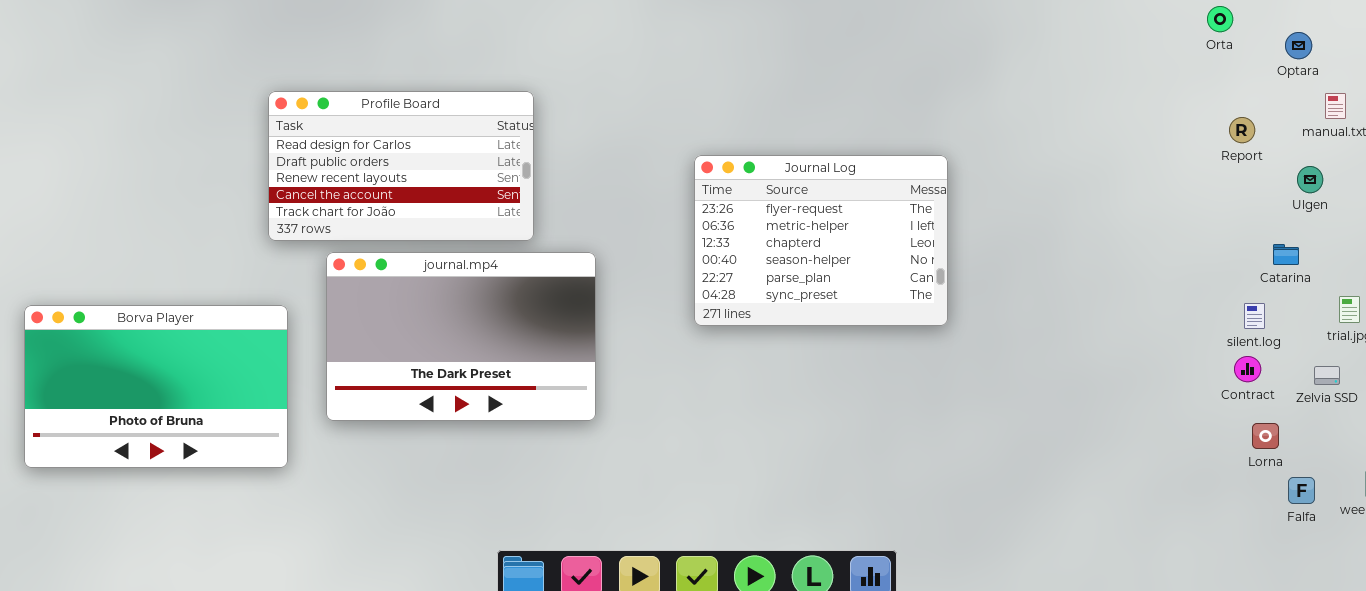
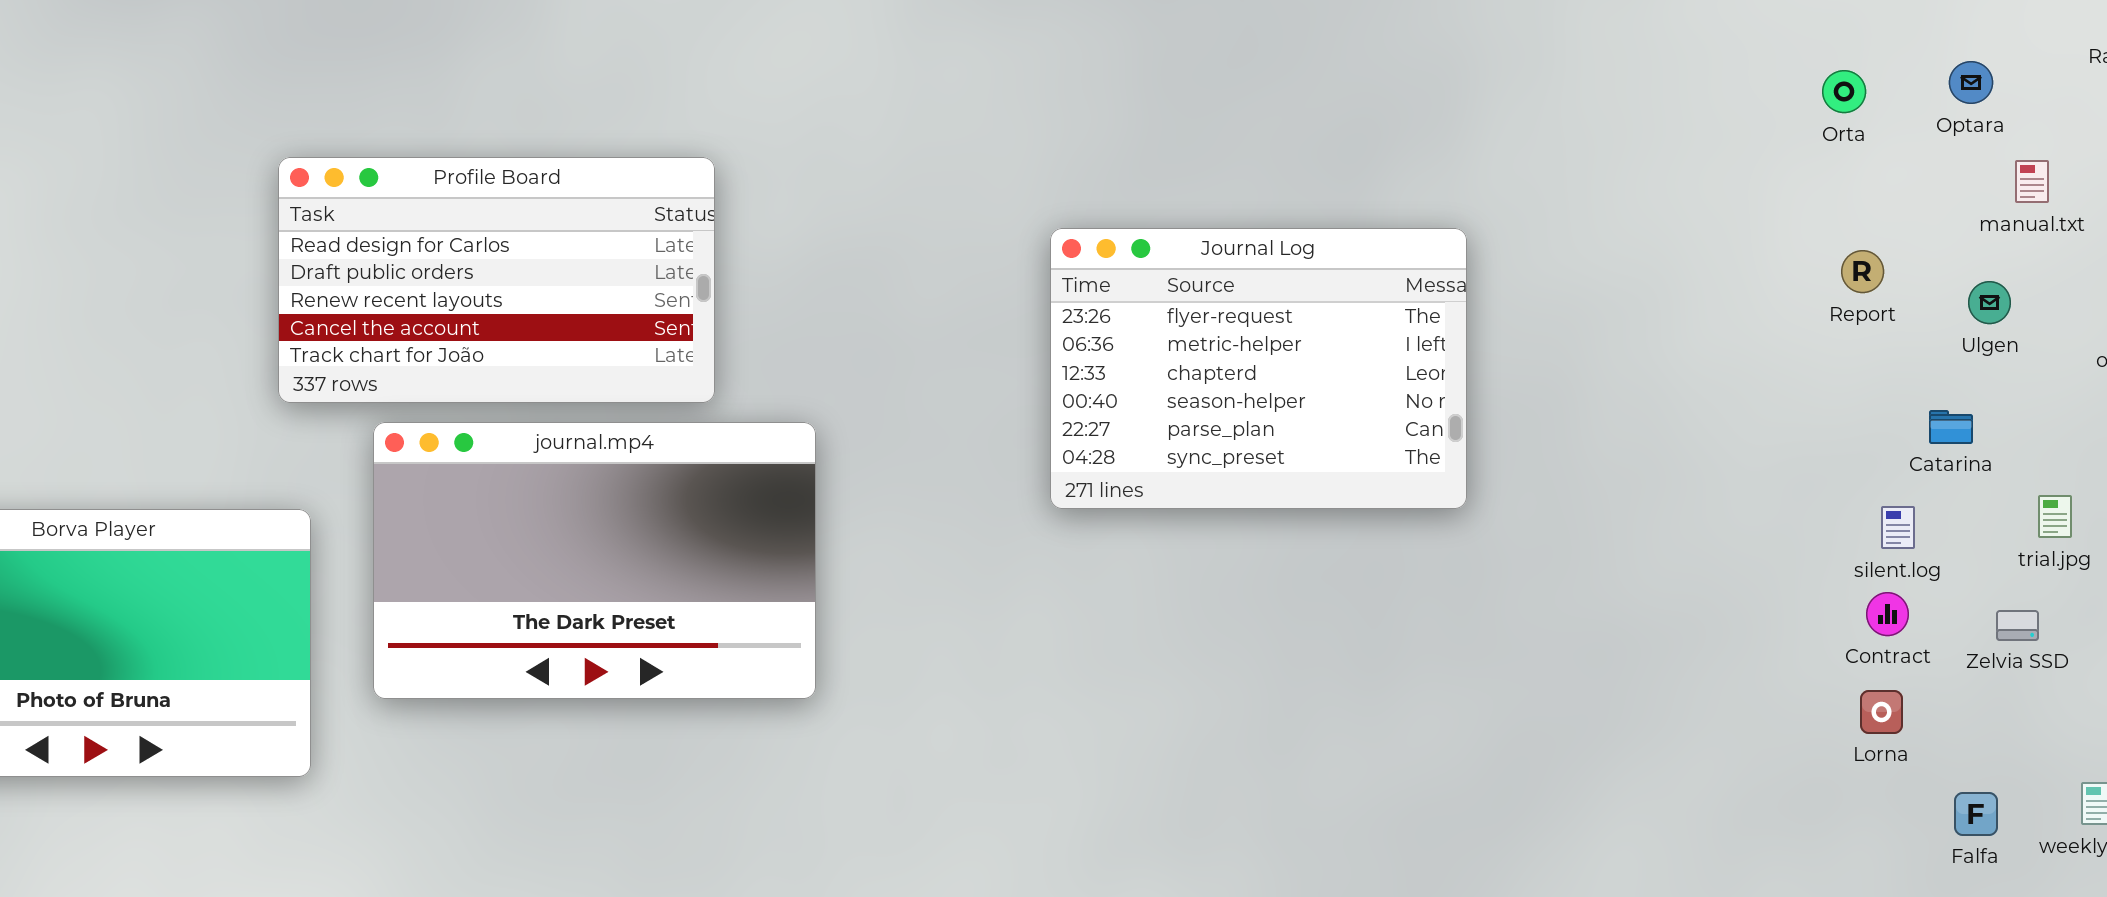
Orta: [1207,6,1233,32] -> [1822,70,1866,113], moved
Report: [1229,117,1255,143] -> [1841,250,1884,293], moved
Journal Log: [694,155,948,326] -> [1050,228,1467,509], moved
Lorna: [1252,423,1279,449] -> [1860,690,1903,734], moved

